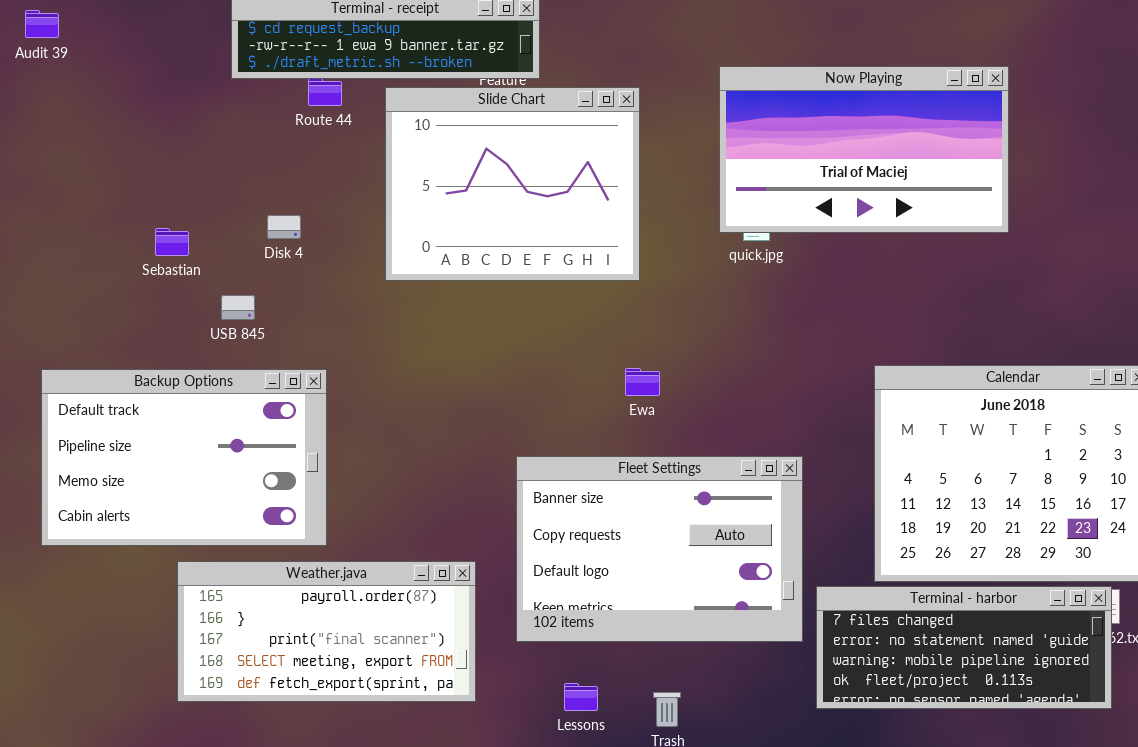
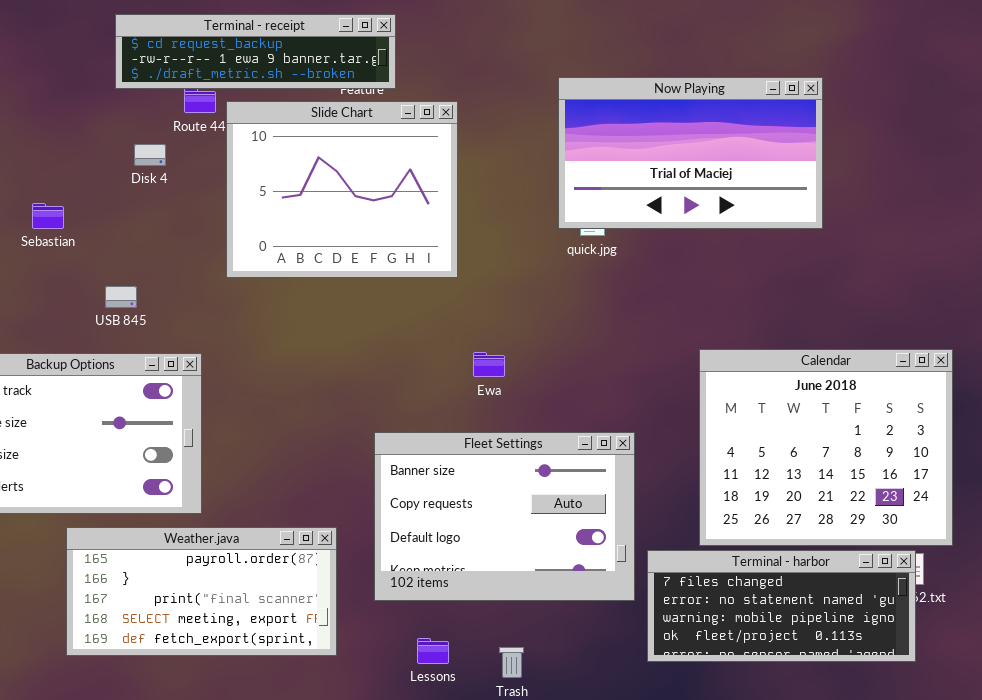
Slide Chart: [385,87,640,281] -> [226,101,458,278], moved
Disk 4: [267,215,301,239] -> [134,144,166,166], moved
Sebastian: [155,228,189,256] -> [32,203,64,229], moved

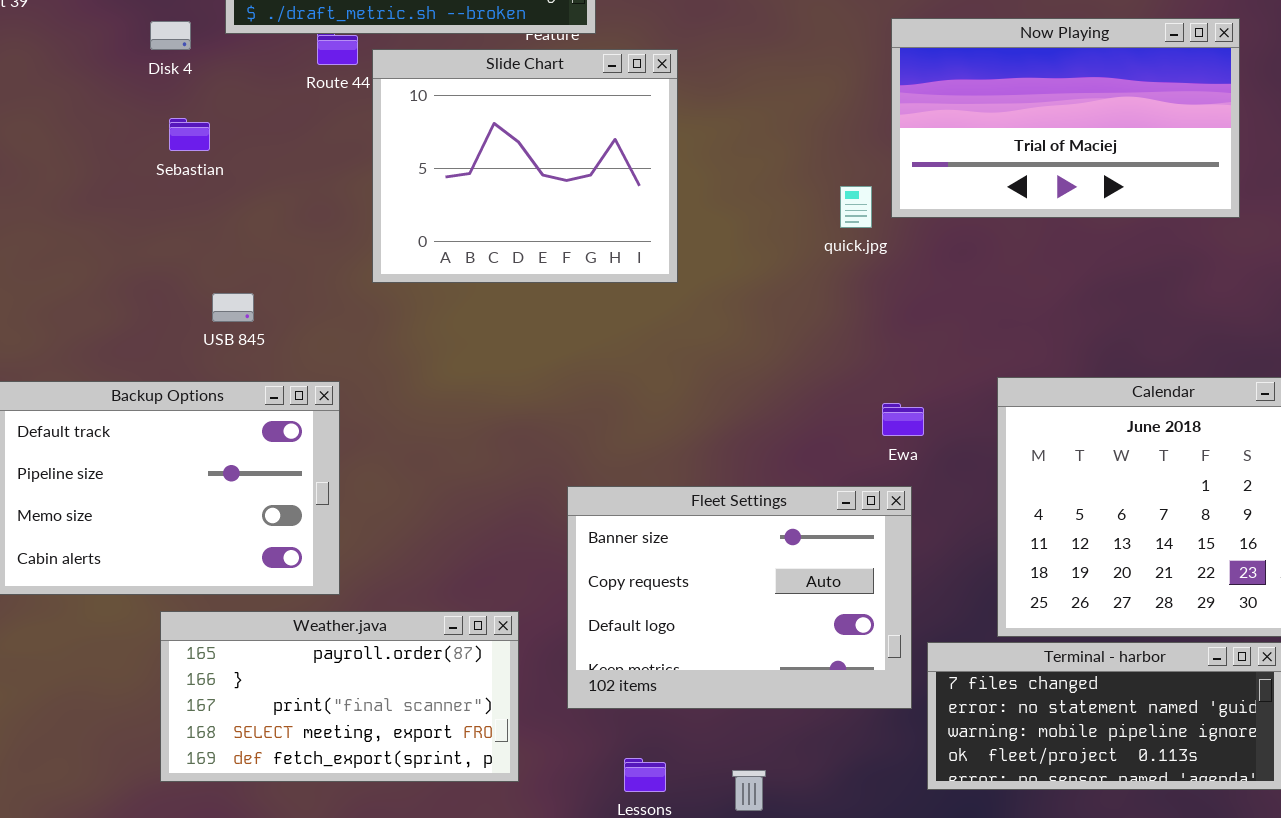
Now Playing: [558,77,823,229] -> [891,18,1240,218], moved
Disk 4: [134,144,166,166] -> [150,21,191,50], moved
Sebastian: [32,203,64,229] -> [169,118,210,151], moved
Ewa: [473,352,505,377] -> [882,403,924,436], moved

